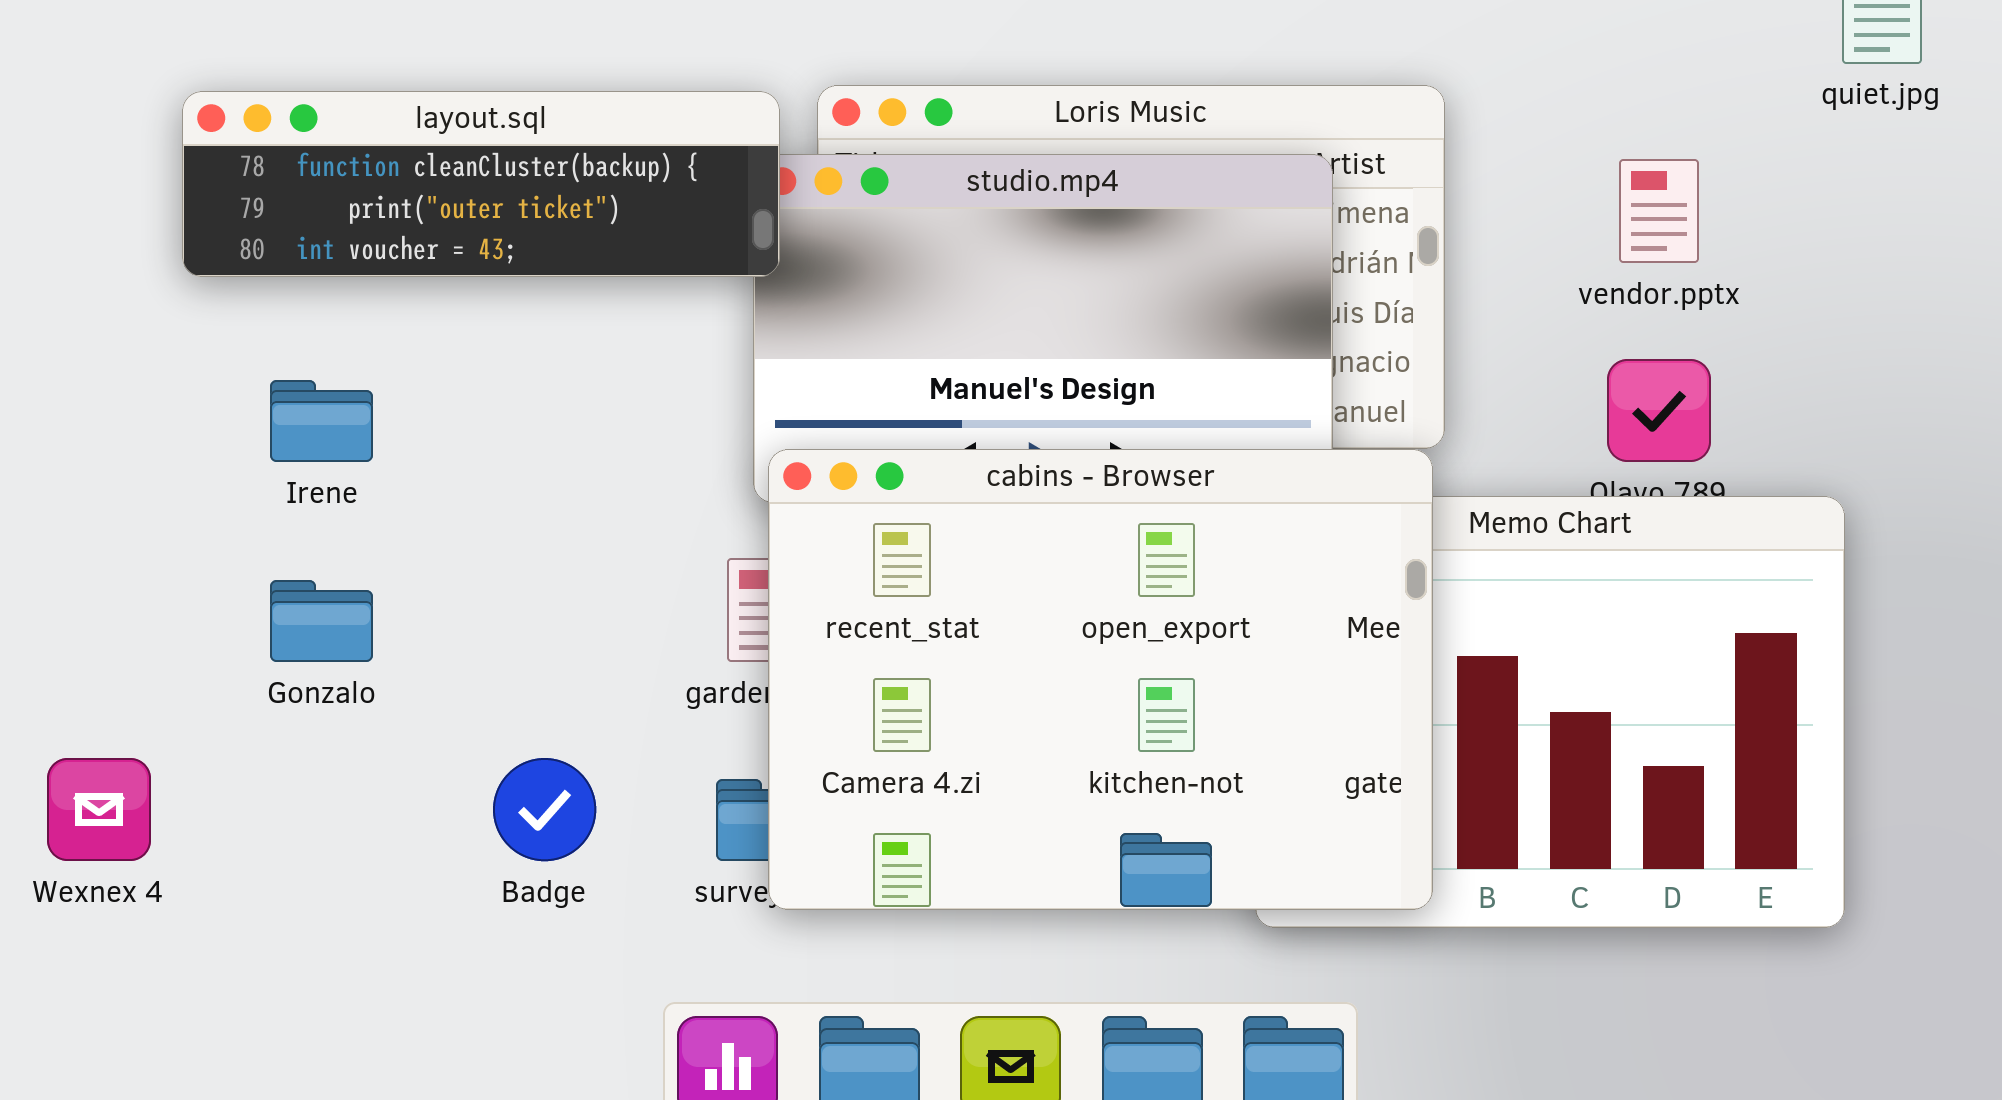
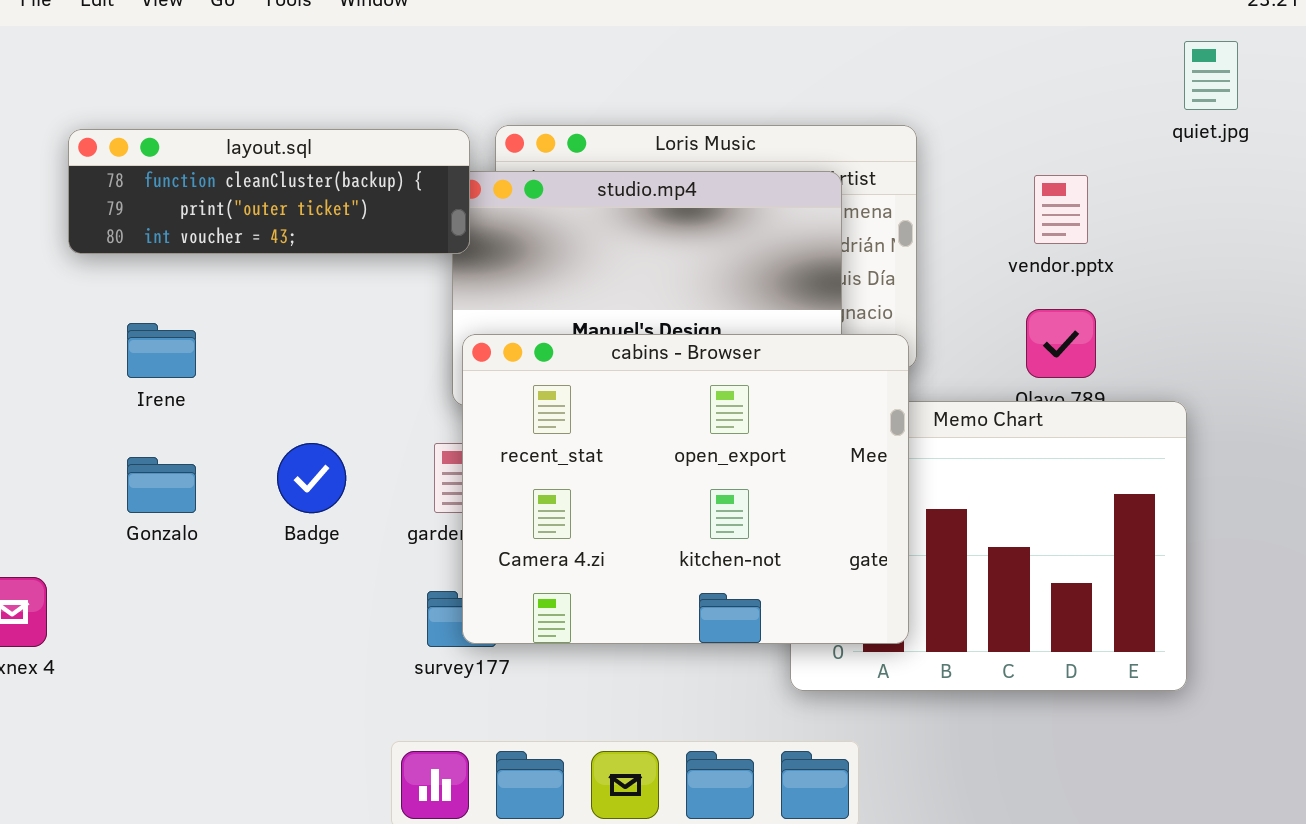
cabins - Browser: [768,449,1433,910] -> [462,334,909,644], moved
Badge: [493,758,596,861] -> [277,443,346,513], moved

